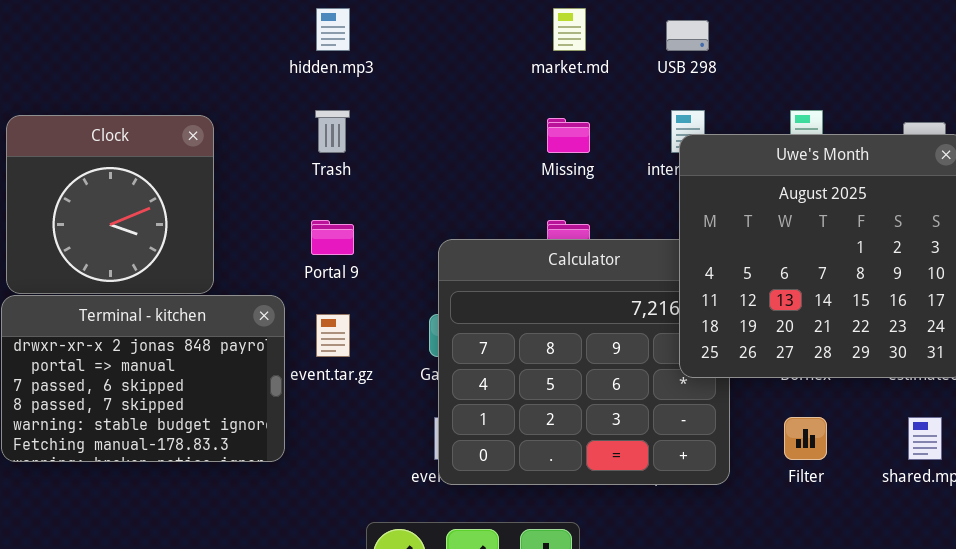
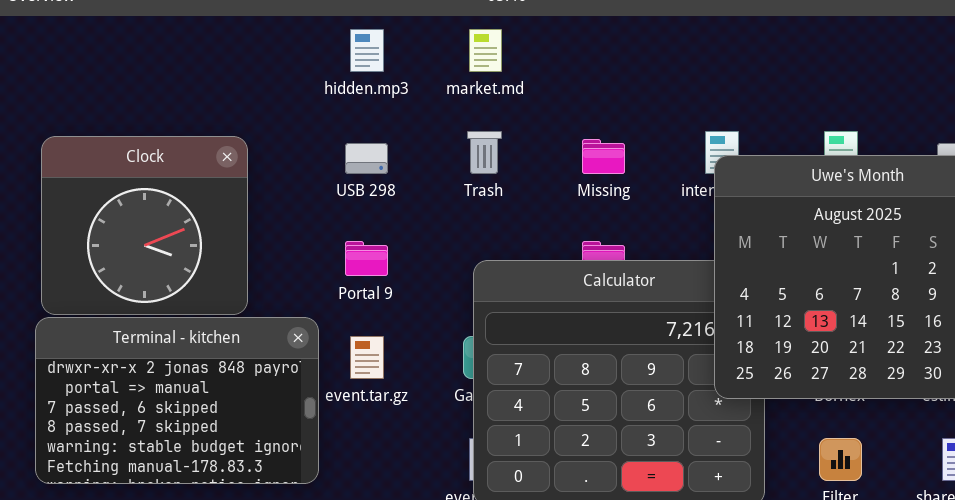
market.md: [553,8,586,51] -> [469,29,502,72], moved
USB 298: [666,20,709,51] -> [345,143,388,174], moved
Trash: [315,110,350,153] -> [467,131,502,174], moved

